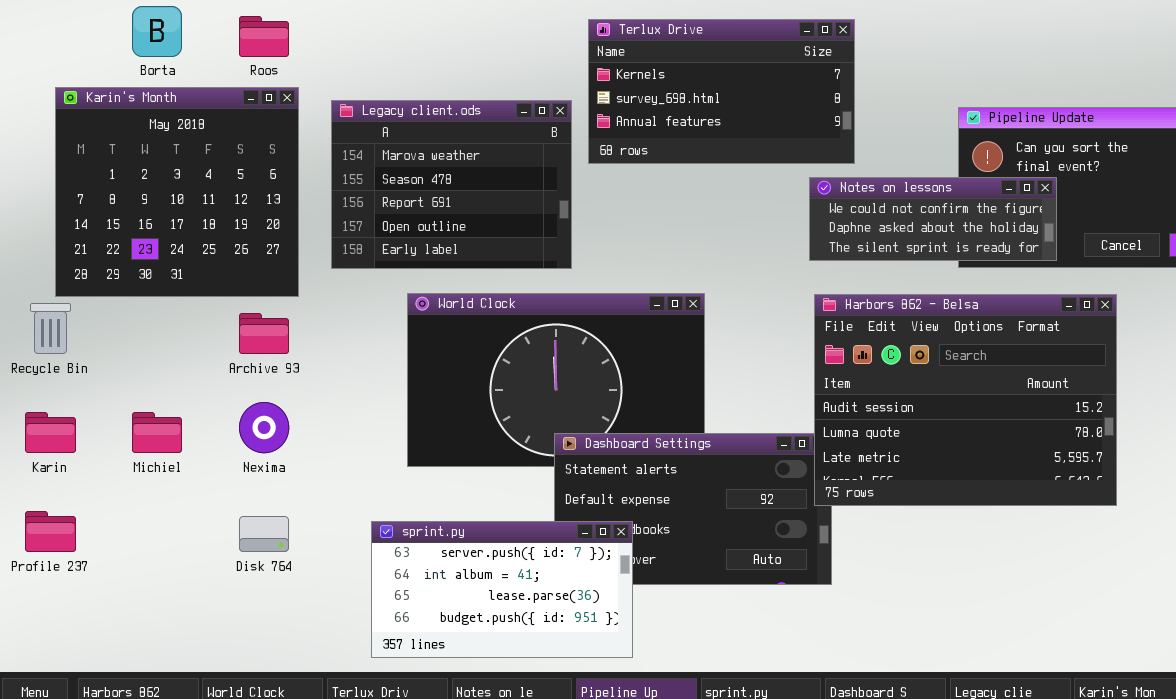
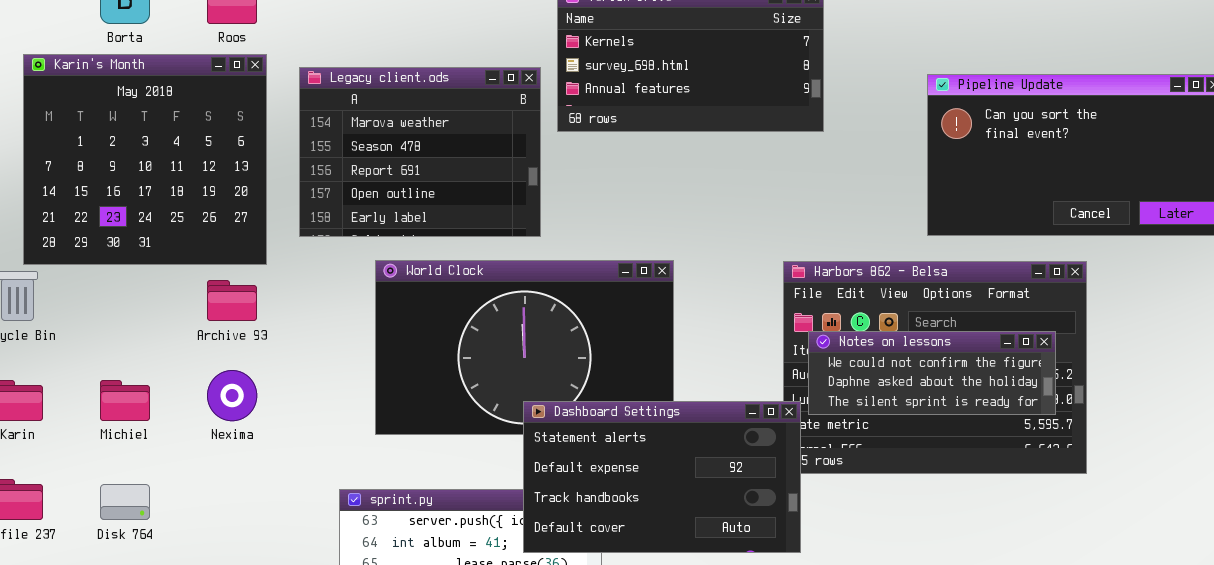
Notes on lessons: [809,177,1057,261] -> [808,331,1056,415], moved
Dashboard Settings: [554,433,832,585] -> [523,401,801,553], raised
Disk 764: [239,516,289,552] -> [100,484,150,520], moved

